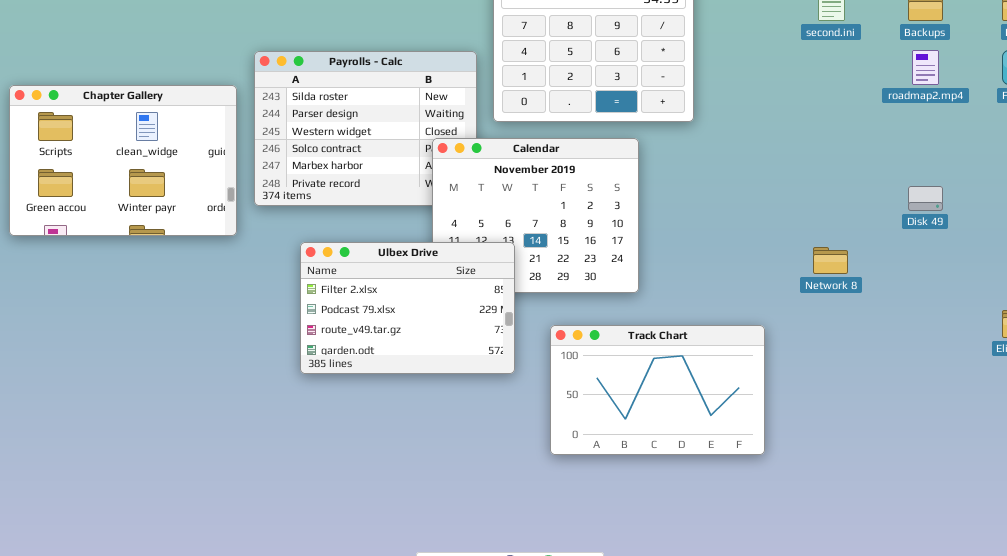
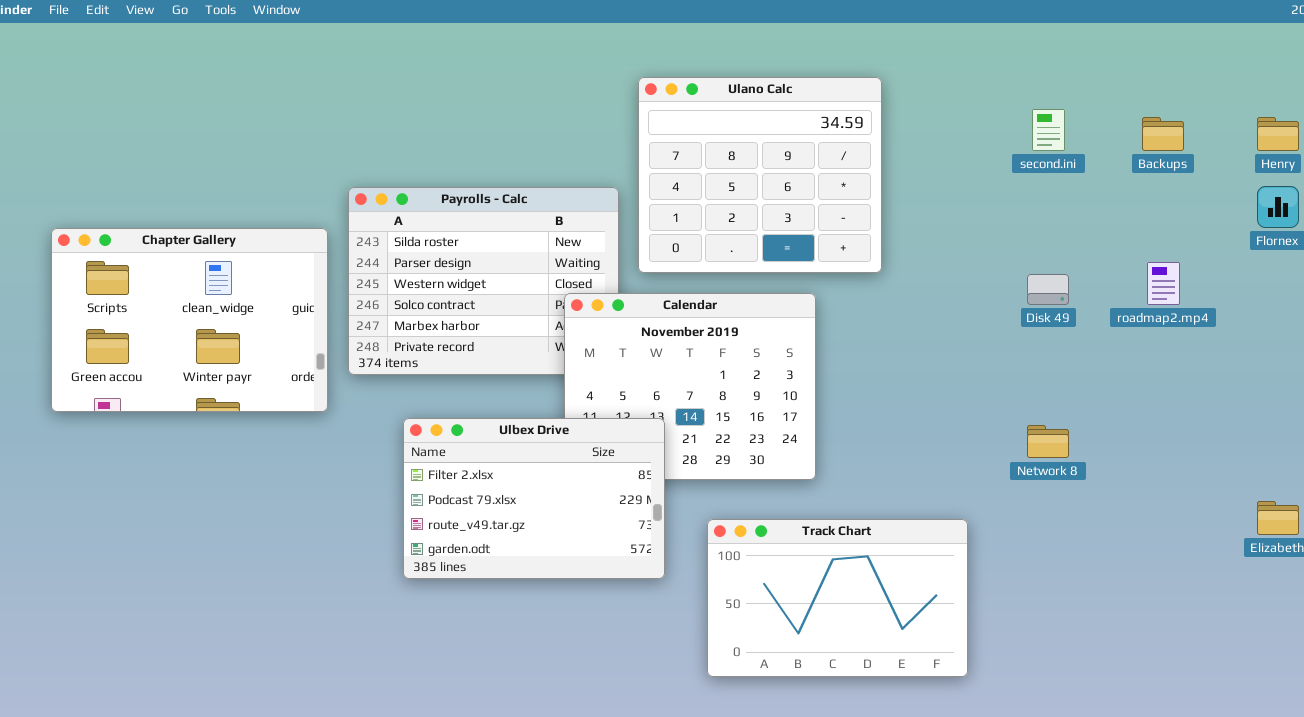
roadmap2.mp4: [912,50,939,85] -> [1147,262,1180,305], moved
Disk 49: [908,186,943,211] -> [1027,274,1069,305], moved

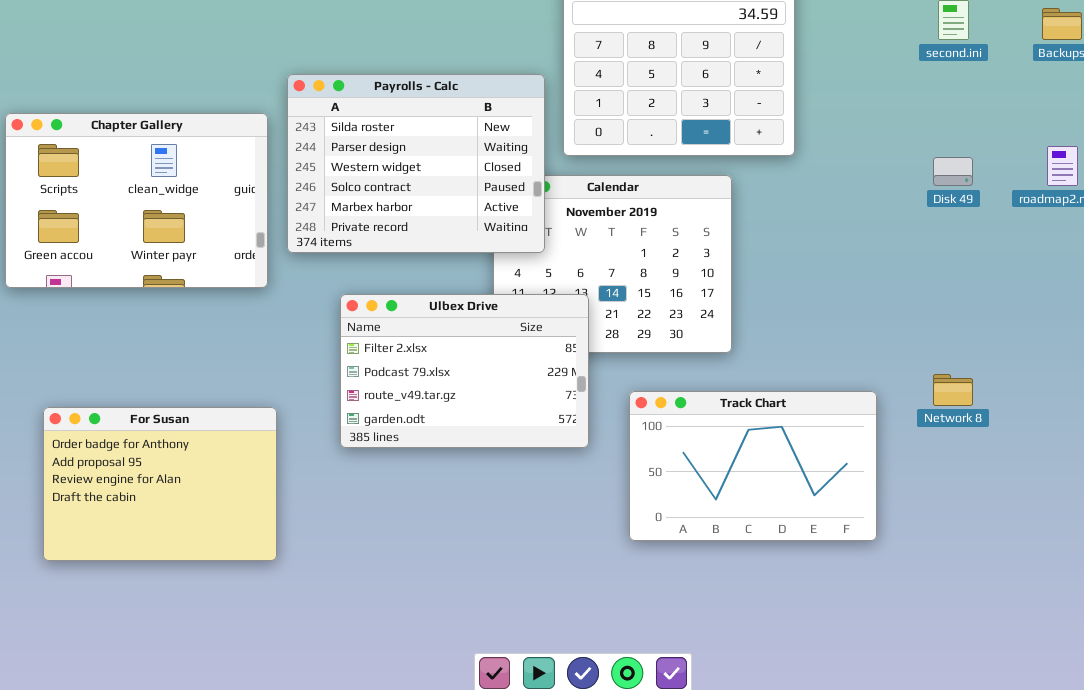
Payrolls - Calc: [348,187,619,375] -> [287,74,545,253], raised
Network 8: [1027,425,1069,458] -> [933,374,973,406], moved
For Susan: none -> [43,407,277,561], opened

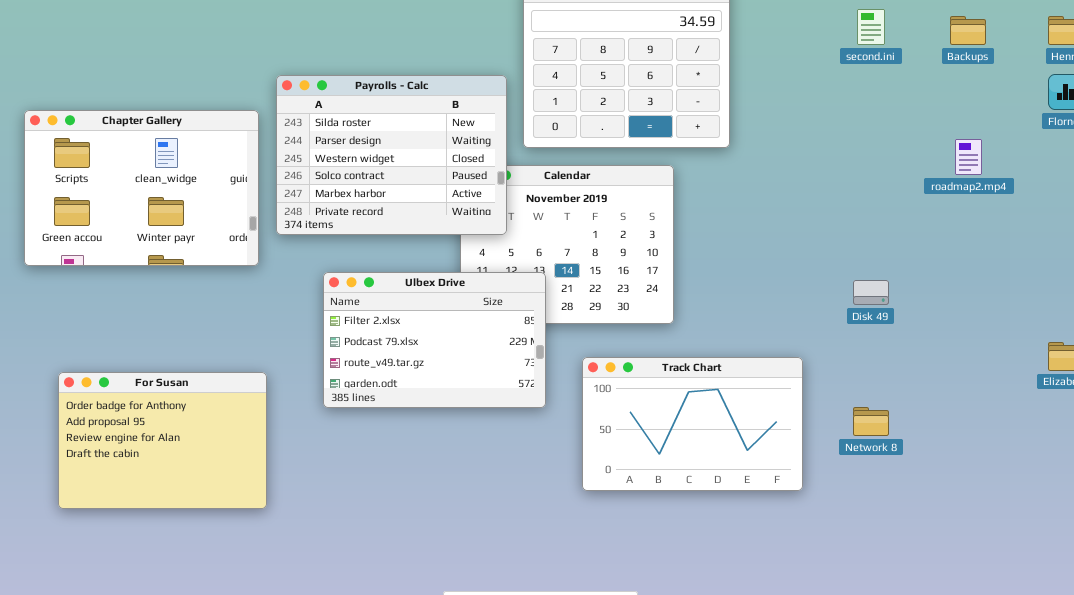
Disk 49: [933,157,973,186] -> [853,280,889,305], moved
Network 8: [933,374,973,406] -> [853,407,889,436], moved

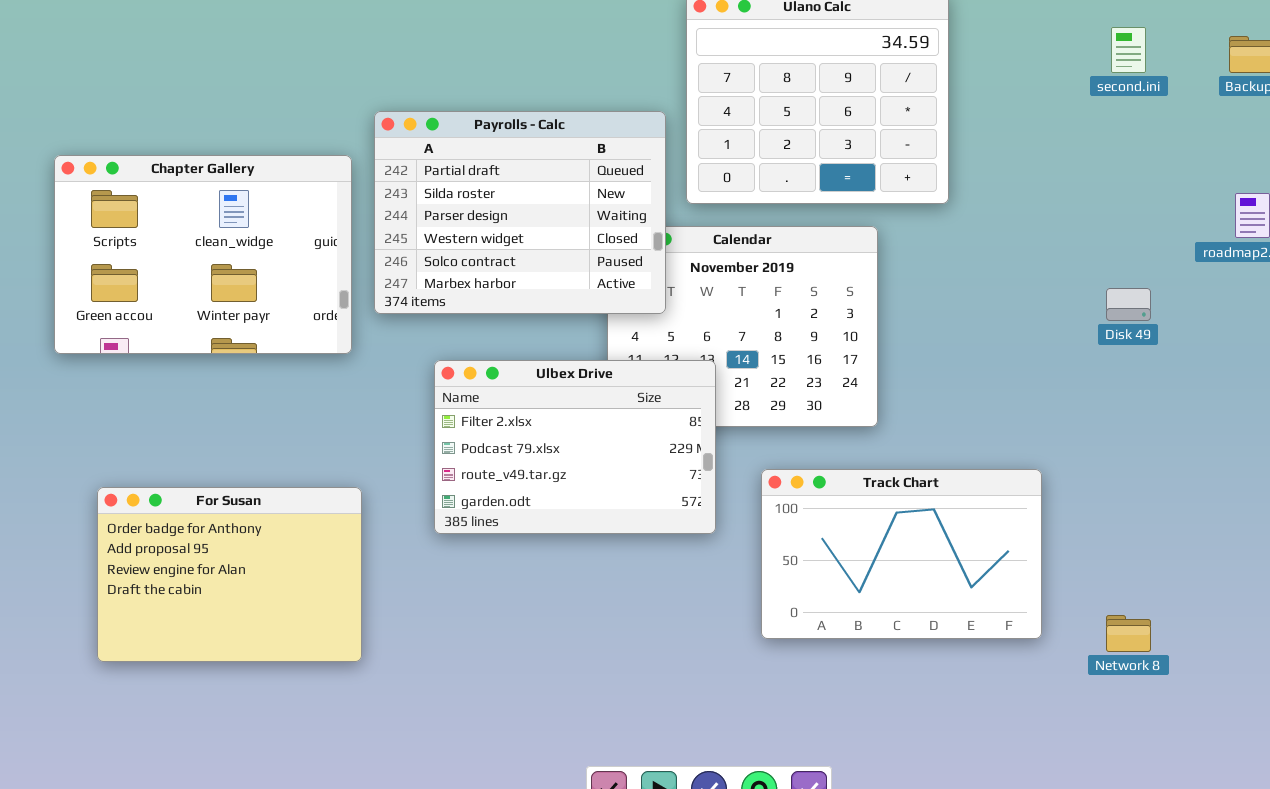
Payrolls - Calc: [276,75,507,235] -> [374,111,666,314], scrolled up 1 row
Disk 49: [853,280,889,305] -> [1106,288,1151,321], moved
Network 8: [853,407,889,436] -> [1106,615,1151,652], moved

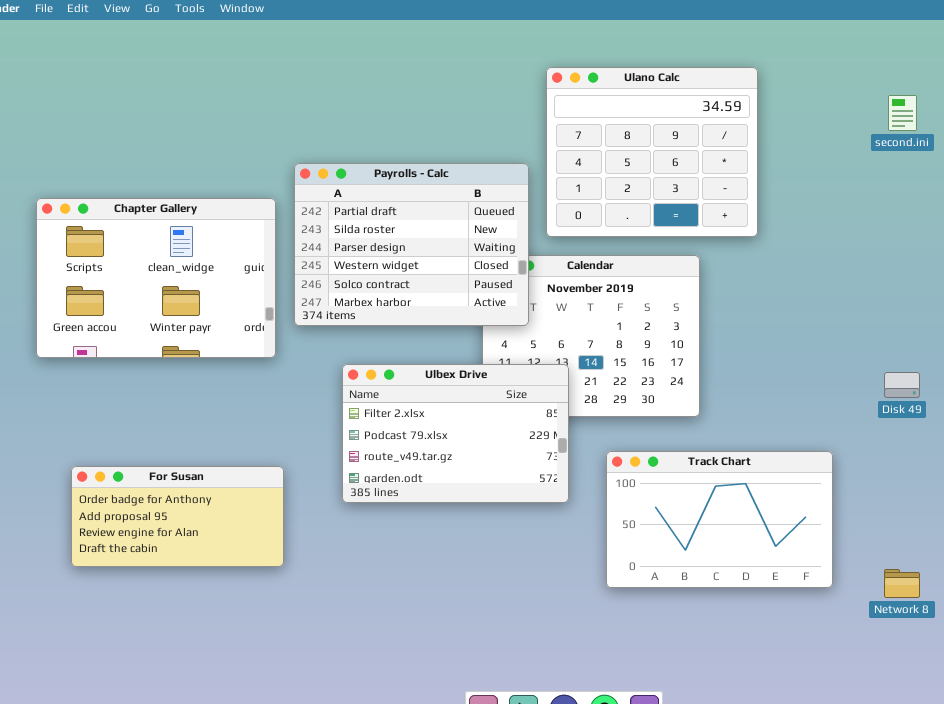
Disk 49: [1106,288,1151,321] -> [884,372,920,398], moved
For Susan: [97,487,362,662] -> [71,466,284,567], resized

